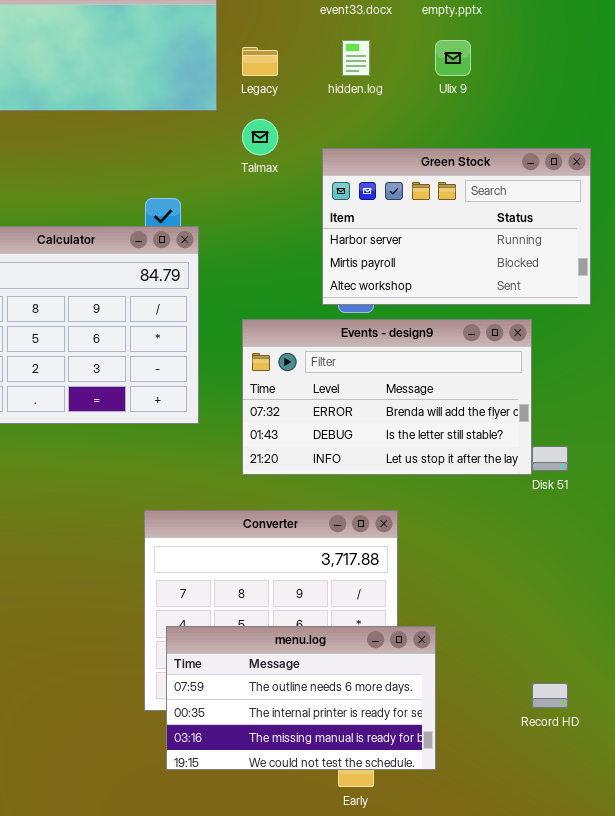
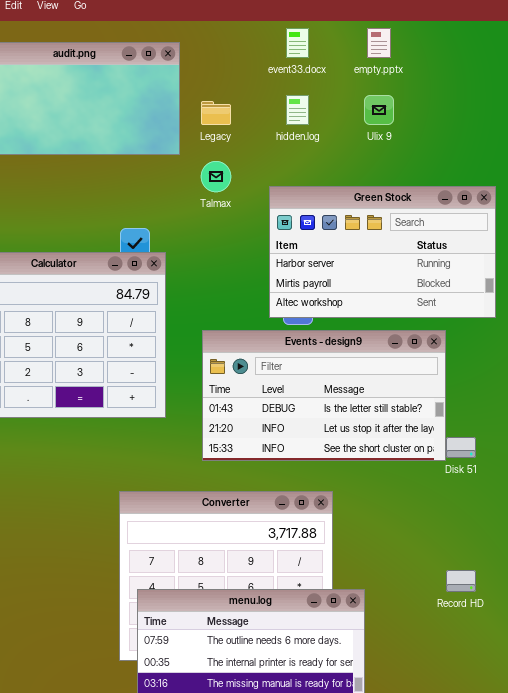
Events - design9: [242,319,532,475] -> [202,330,446,461], scrolled down 1 row
Record HD: [532,683,568,708] -> [446,570,476,592], moved

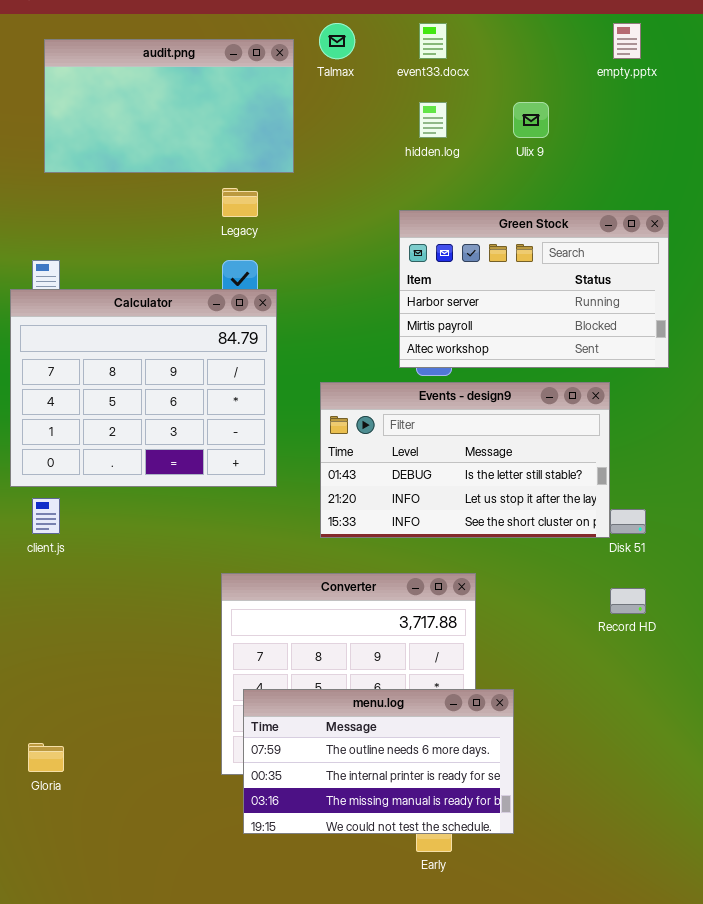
empty.pptx: [367,28,391,58] -> [613,23,641,59], moved
Legacy: [201,101,231,125] -> [222,188,258,217], moved
Talmax: [201,161,231,192] -> [319,23,355,59], moved
Record HD: [446,570,476,592] -> [610,588,646,614], moved

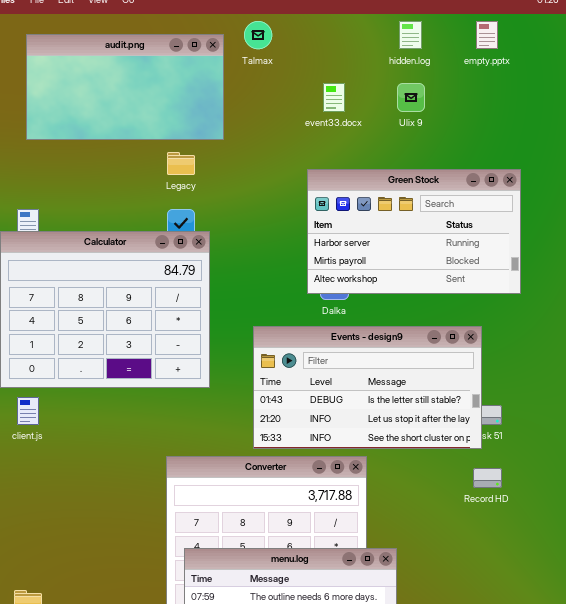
event33.docx: [419,23,447,59] -> [323,83,345,112], moved
hidden.log: [419,102,447,138] -> [399,21,422,49], moved
Events - design9: [320,382,610,538] -> [253,326,482,449], moved

